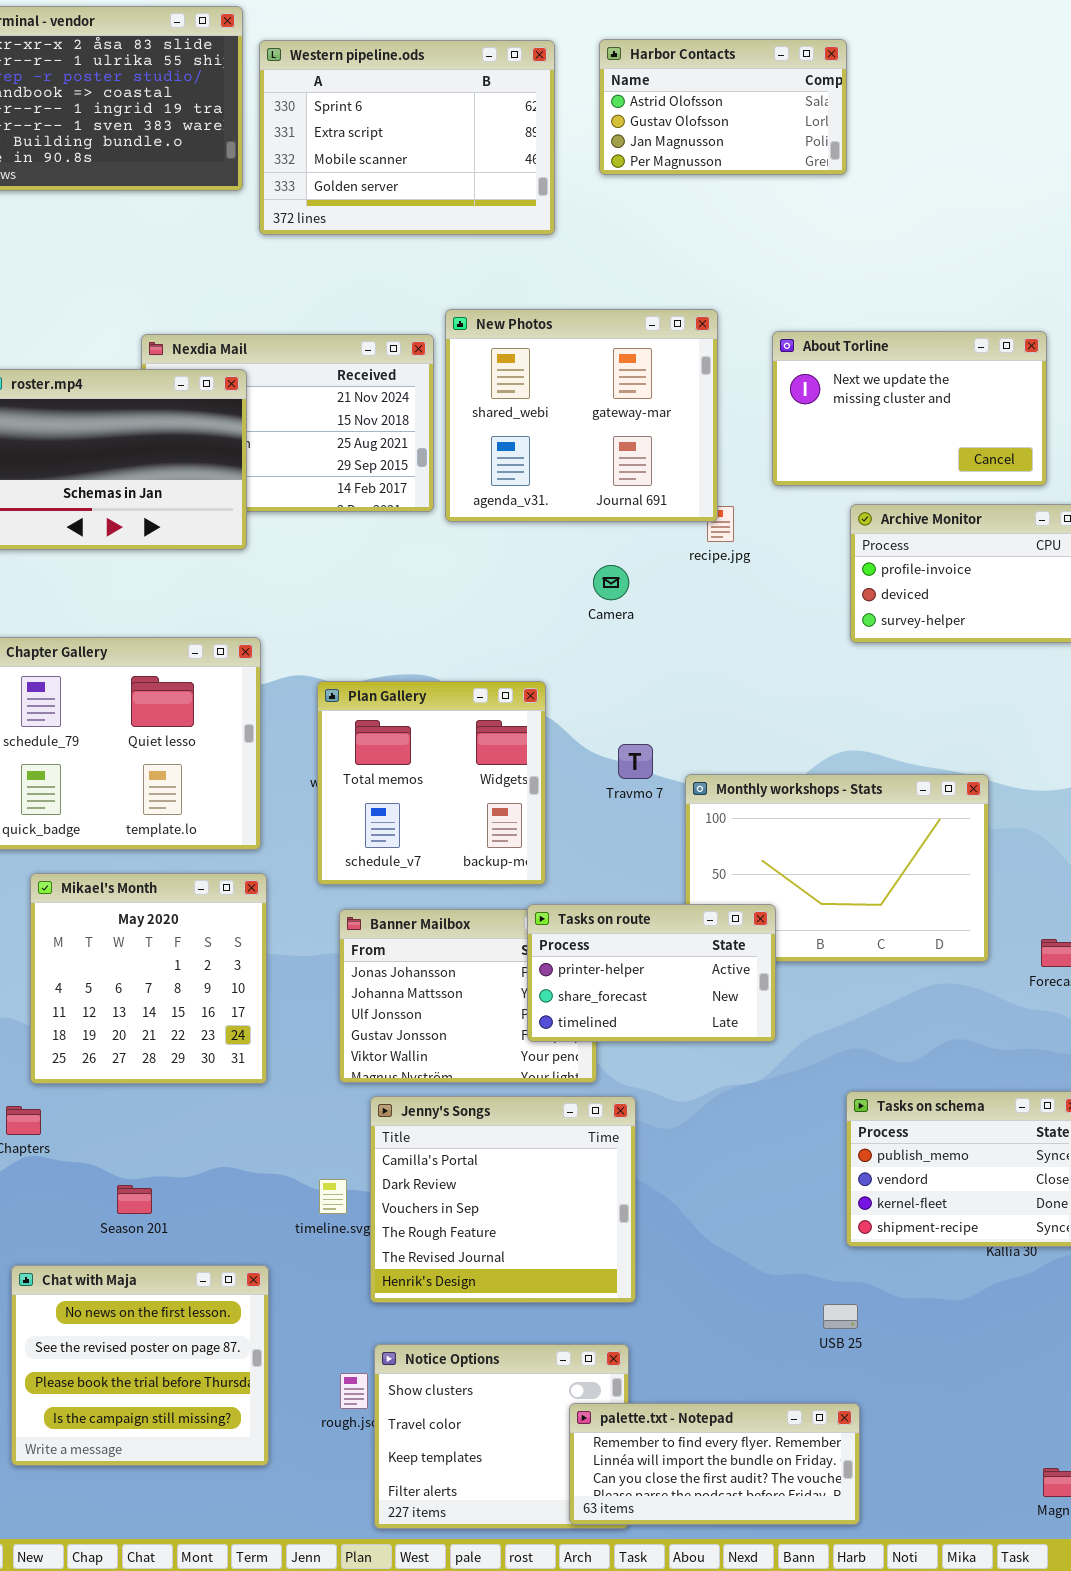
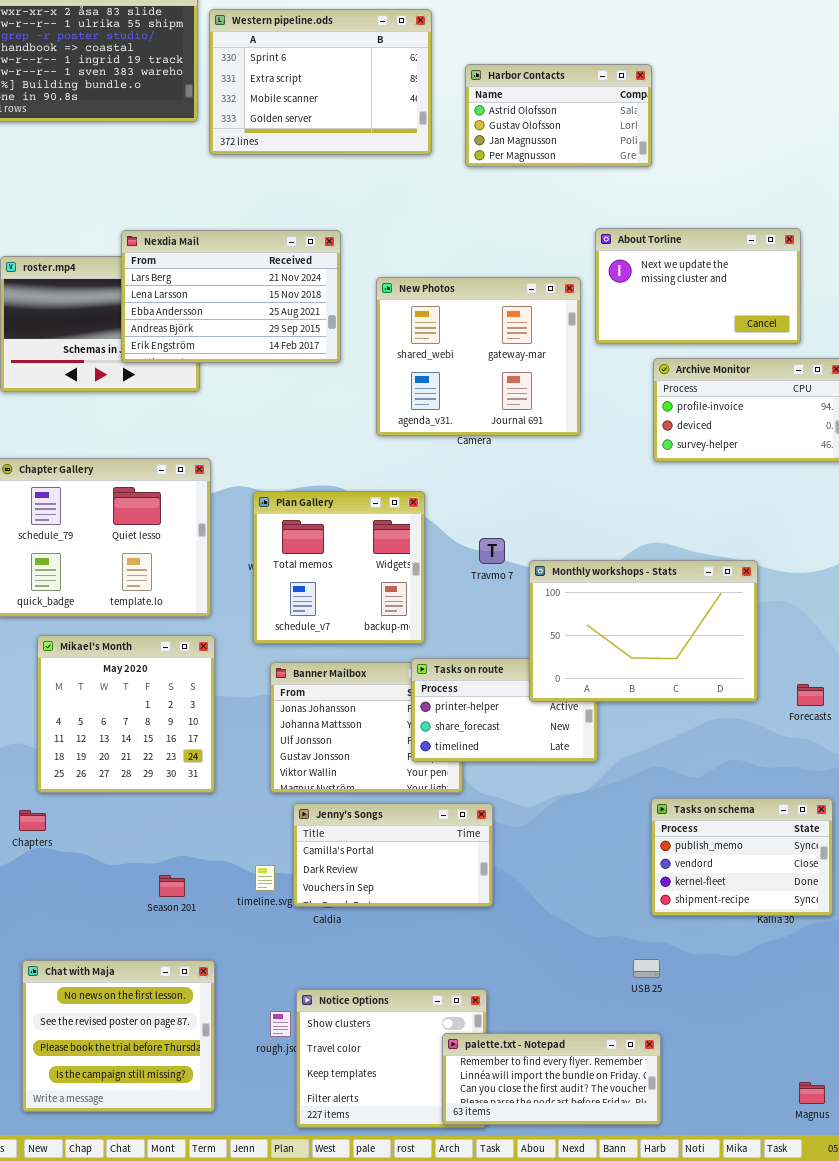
Harbor Contacts: [599,39,847,175] -> [465,64,652,167], moved
New Photos: [445,309,718,522] -> [376,277,581,436], moved
Nexdia Mail: [141,334,434,512] -> [121,230,341,363], raised
Monthly workshops - Stats: [685,774,989,962] -> [529,560,758,702], raised
Jenny's Songs: [370,1096,636,1303] -> [293,803,493,907], resized
Season 201: [117,1185,152,1214] -> [159,875,185,897], moved
Chat with Maja: [11,1265,269,1466] -> [22,960,215,1112], moved

